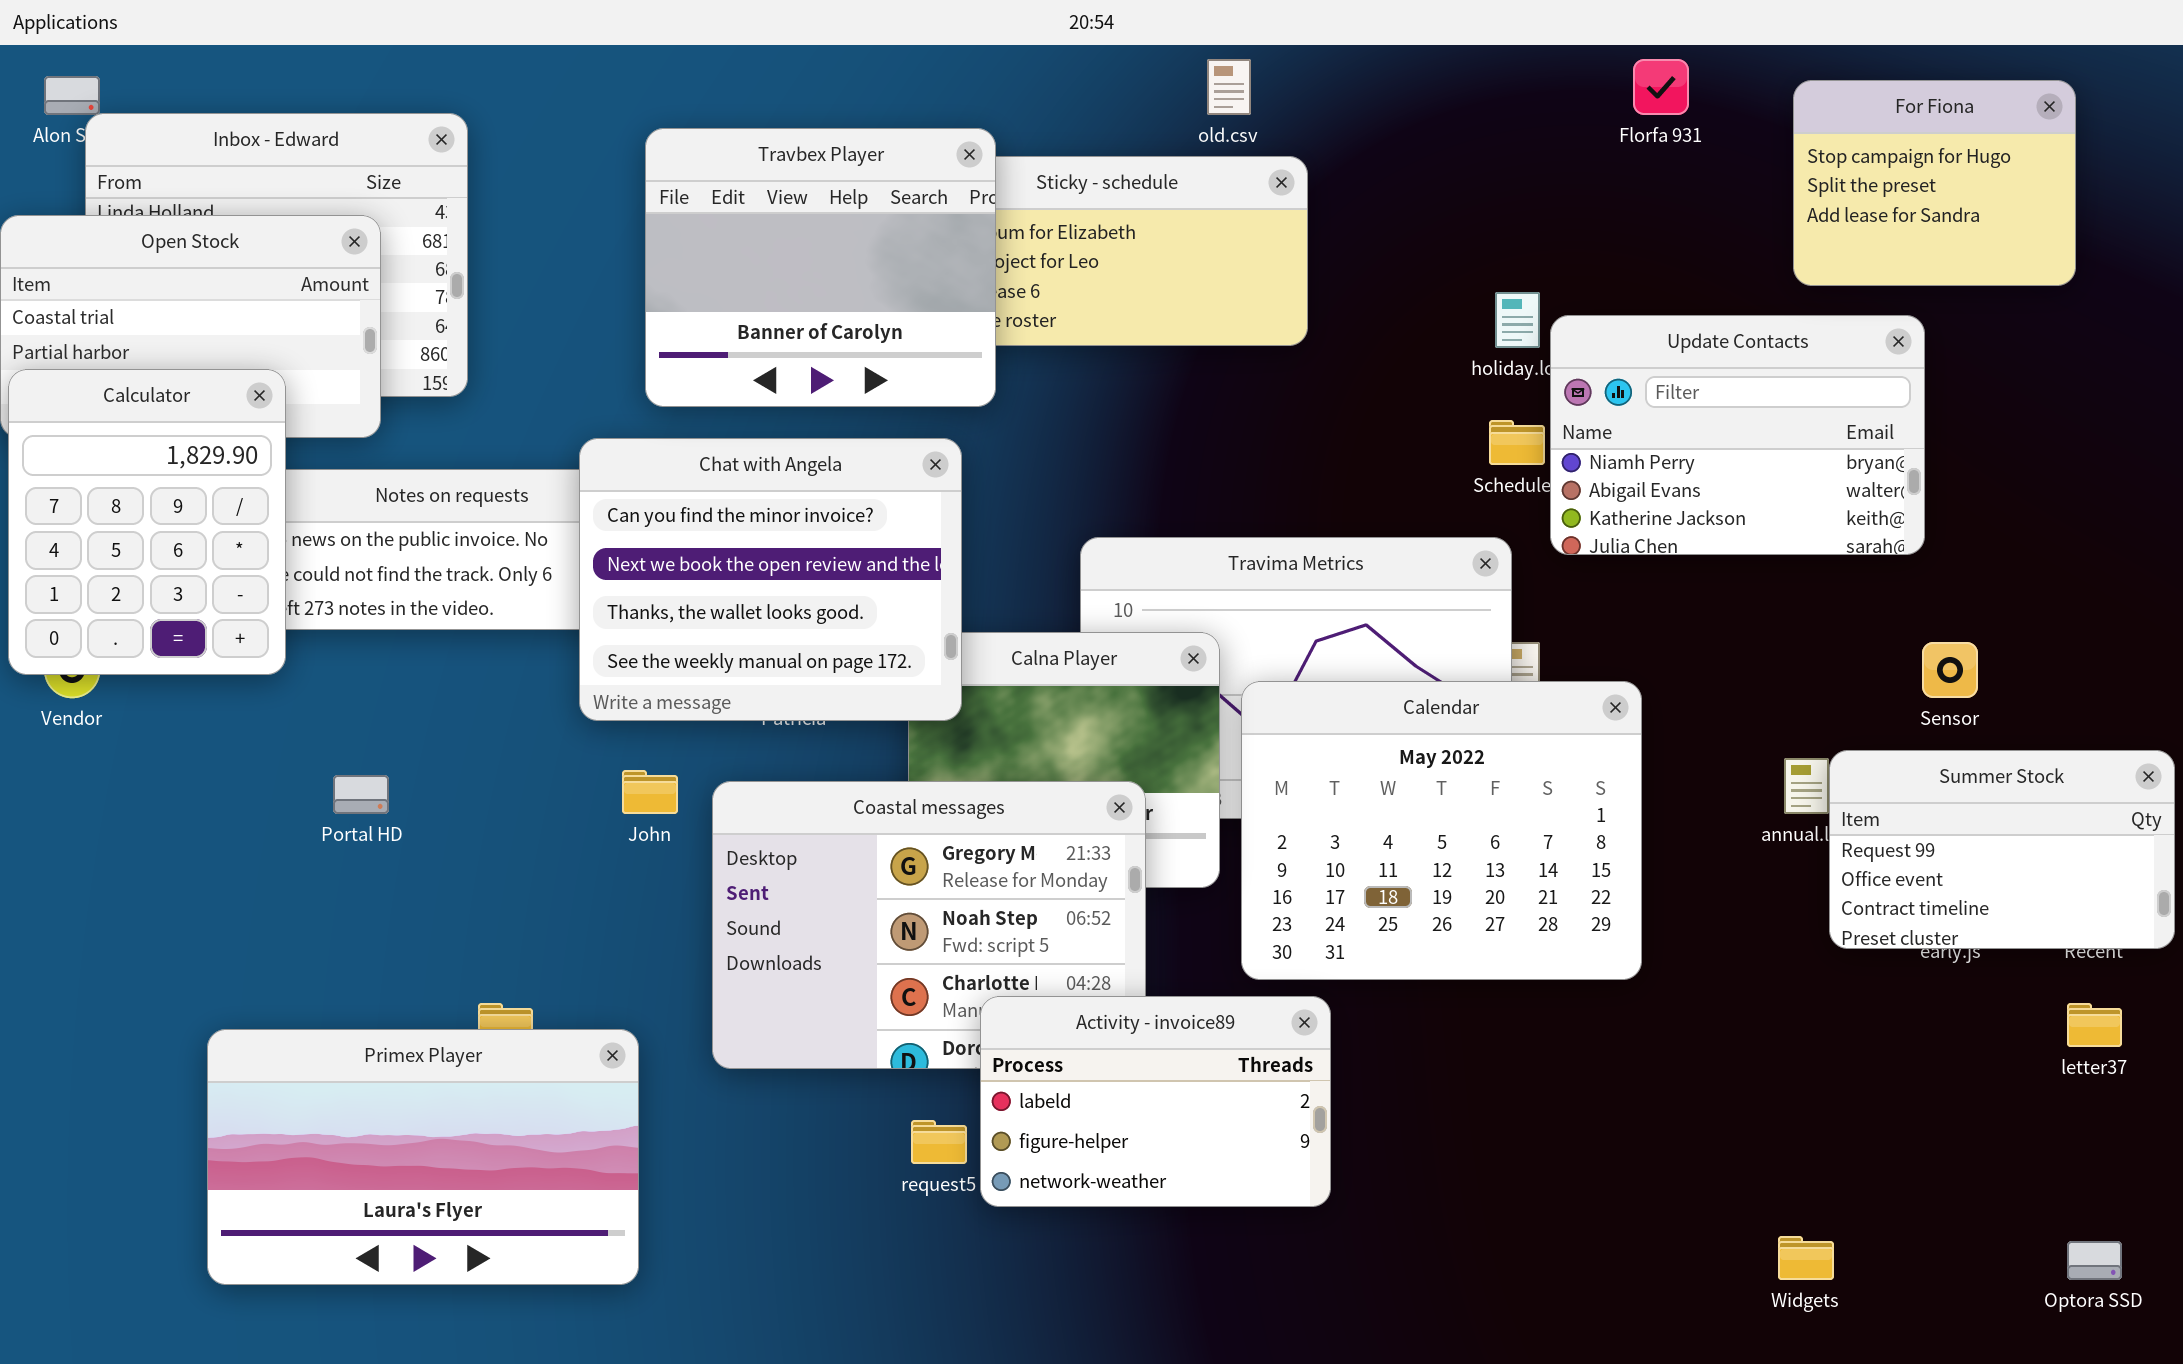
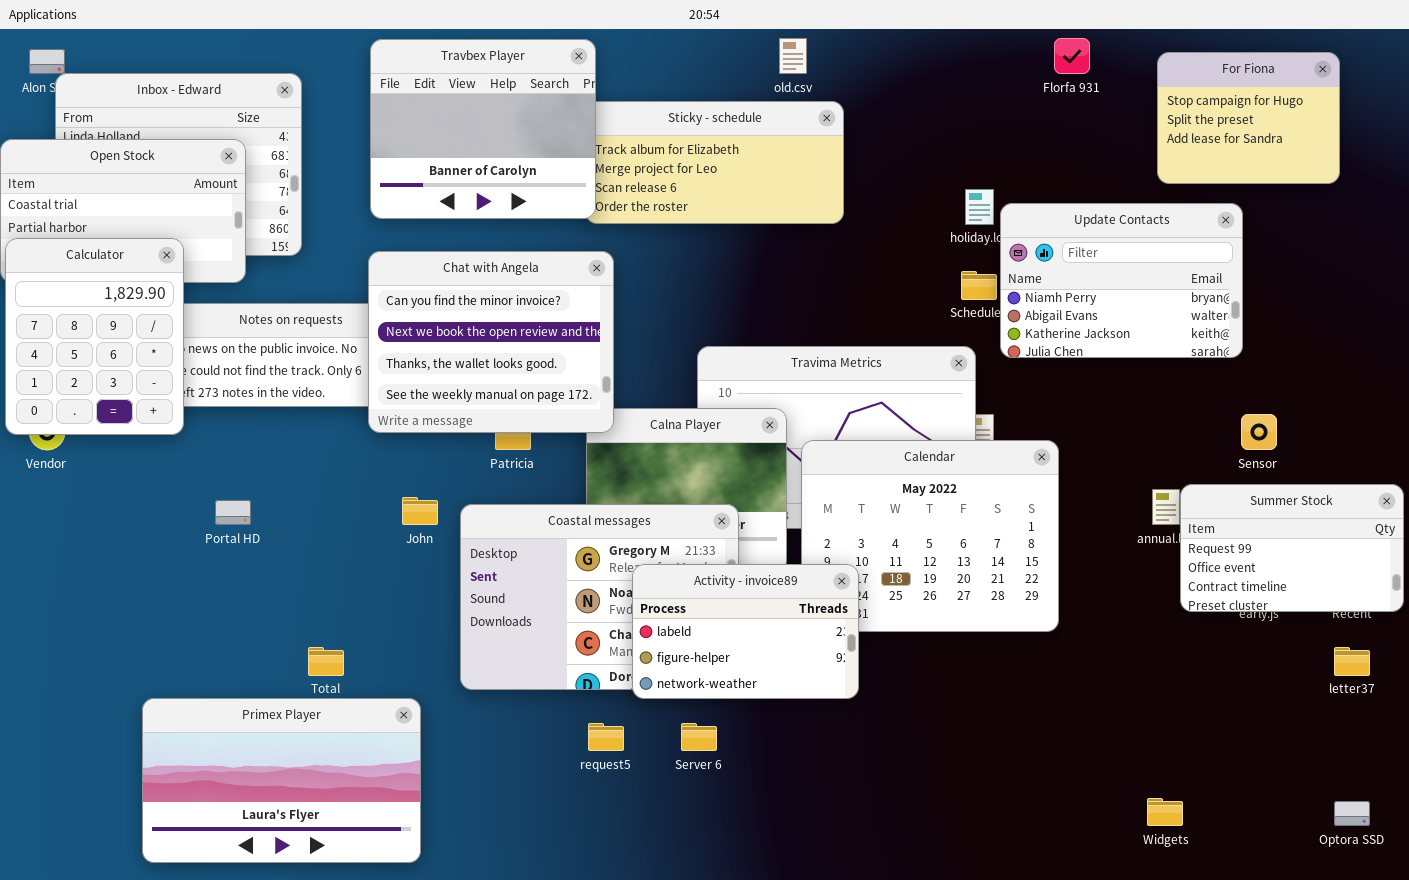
Travbex Player: [645,128,996,407] -> [370,39,596,219], moved
Chat with Angela: [579,438,962,721] -> [368,251,614,433], moved
Activity - invoice89: [980,996,1331,1207] -> [632,564,859,699], moved
Primex Player: [207,1029,639,1285] -> [142,698,421,863], moved

